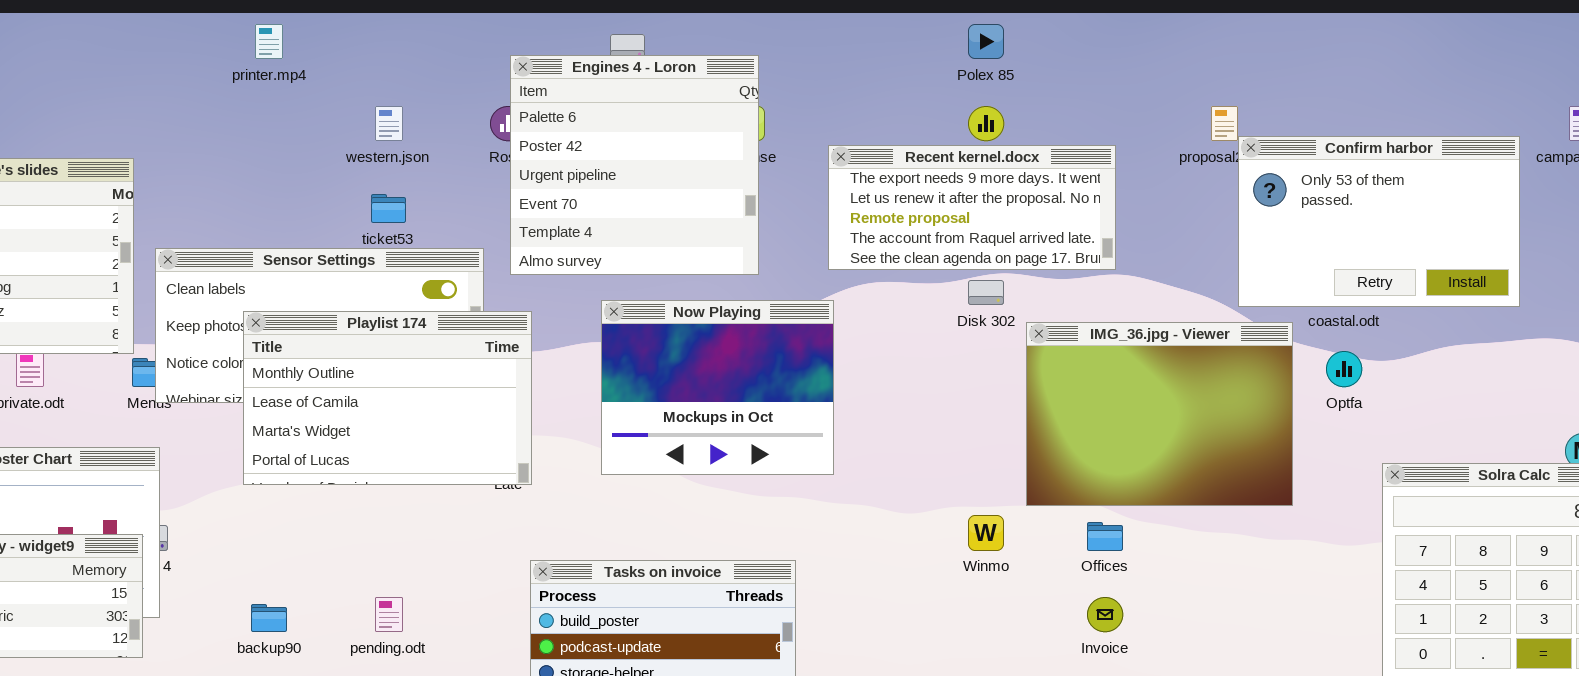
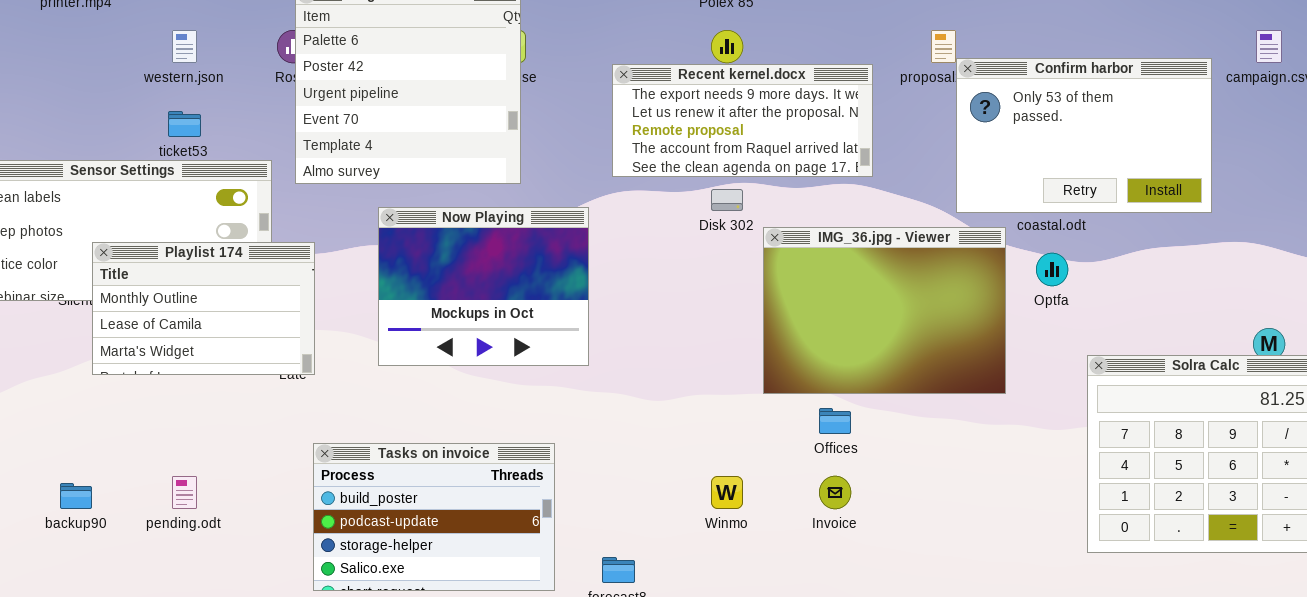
Recent kernel.docx: [828,145,1116,270] -> [612,64,873,177], moved
Playlist 174: [243,311,532,485] -> [92,242,315,375], resized
Winmo: [968,515,1004,551] -> [711,476,743,509], moved

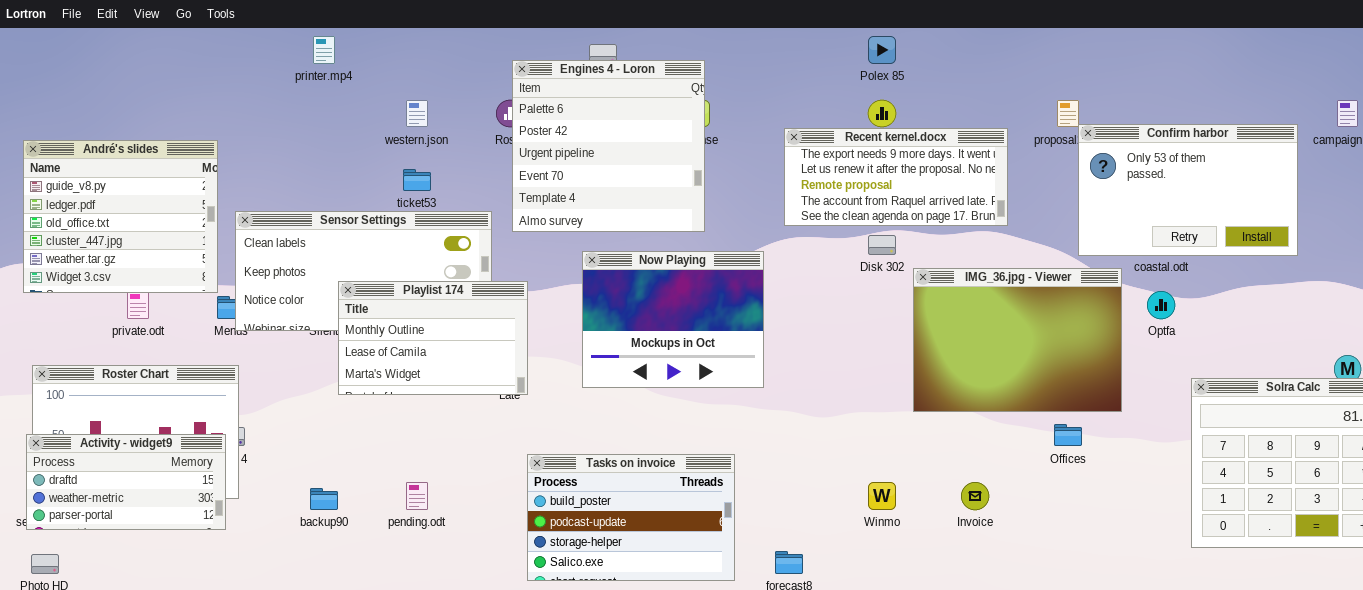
Offices: [819,408,851,434] -> [1054,424,1082,446], moved

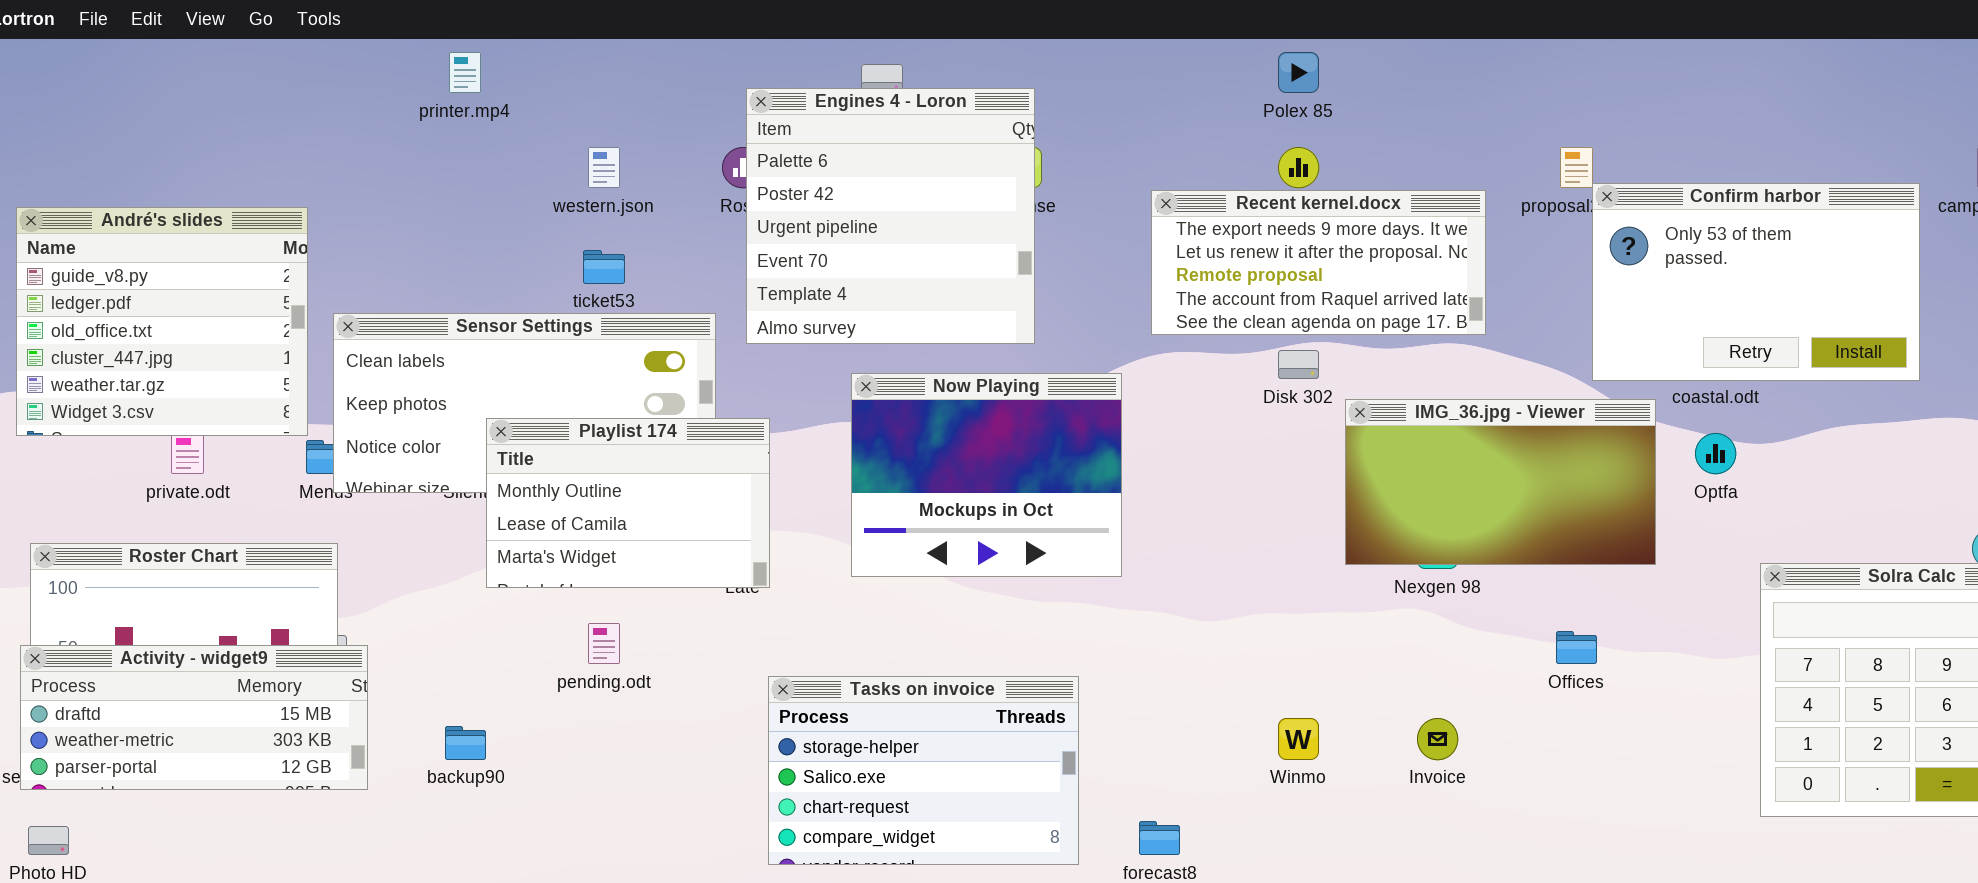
IMG_36.jpg - Viewer: [913,268,1122,412] -> [1345,399,1656,565], resized
Activity - widget9: [26,434,226,530] -> [20,645,368,790], resized
Tasks on invoice: [527,454,735,581] -> [768,676,1079,865], scrolled down 2 rows
pending.odt: [406,482,428,510] -> [588,623,620,664], moved

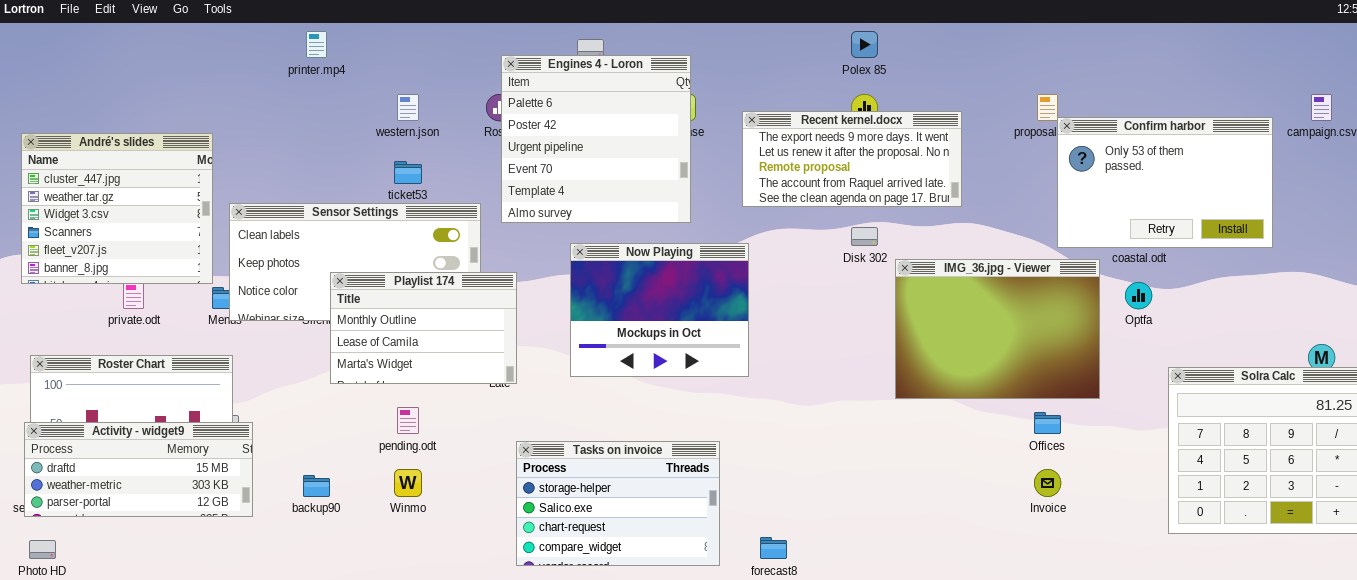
Recent kernel.docx: [1151,190,1486,335] -> [742,111,962,207], moved
André's slides: [16,207,308,436] -> [21,133,213,284], scrolled down 3 rows
IMG_36.jpg - Viewer: [1345,399,1656,565] -> [895,259,1100,399], resized
Winmo: [1278,718,1319,760] -> [394,469,422,497], moved
Invoice: [1417,718,1458,760] -> [1034,469,1061,497], moved

